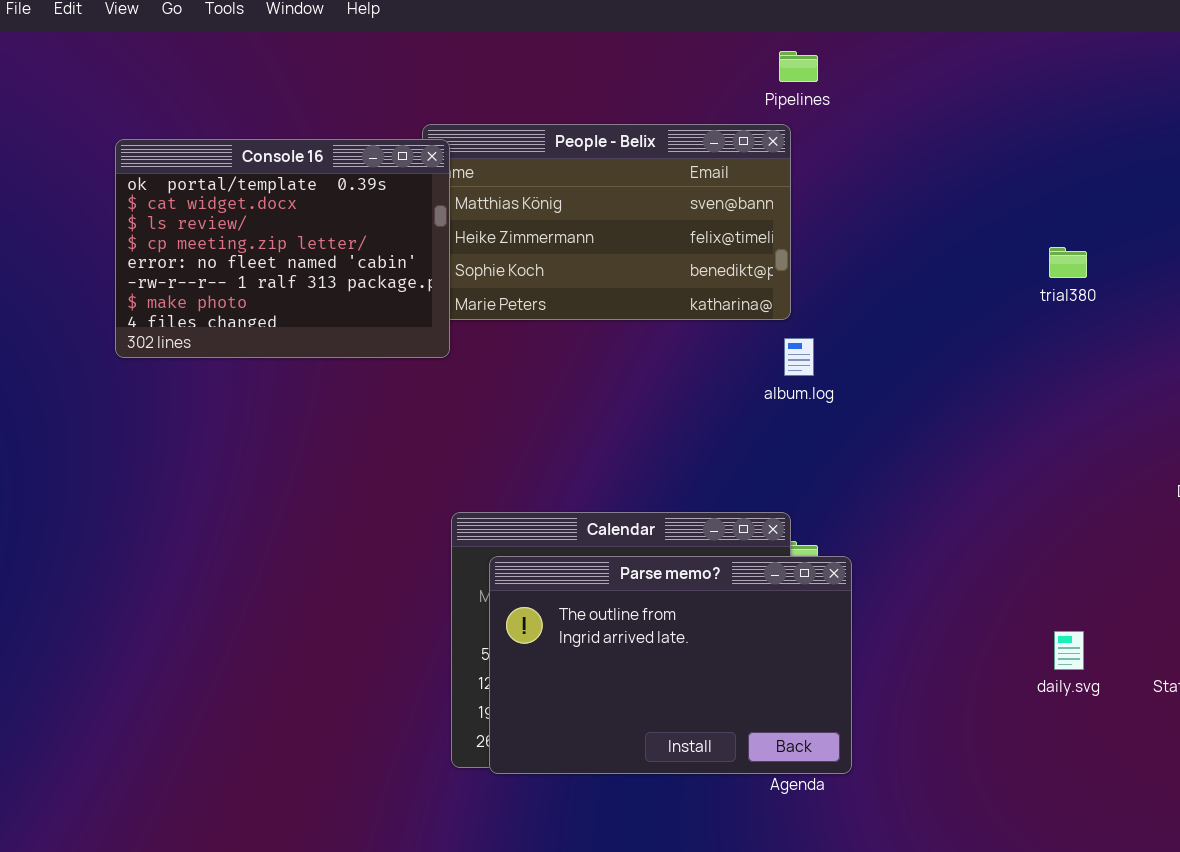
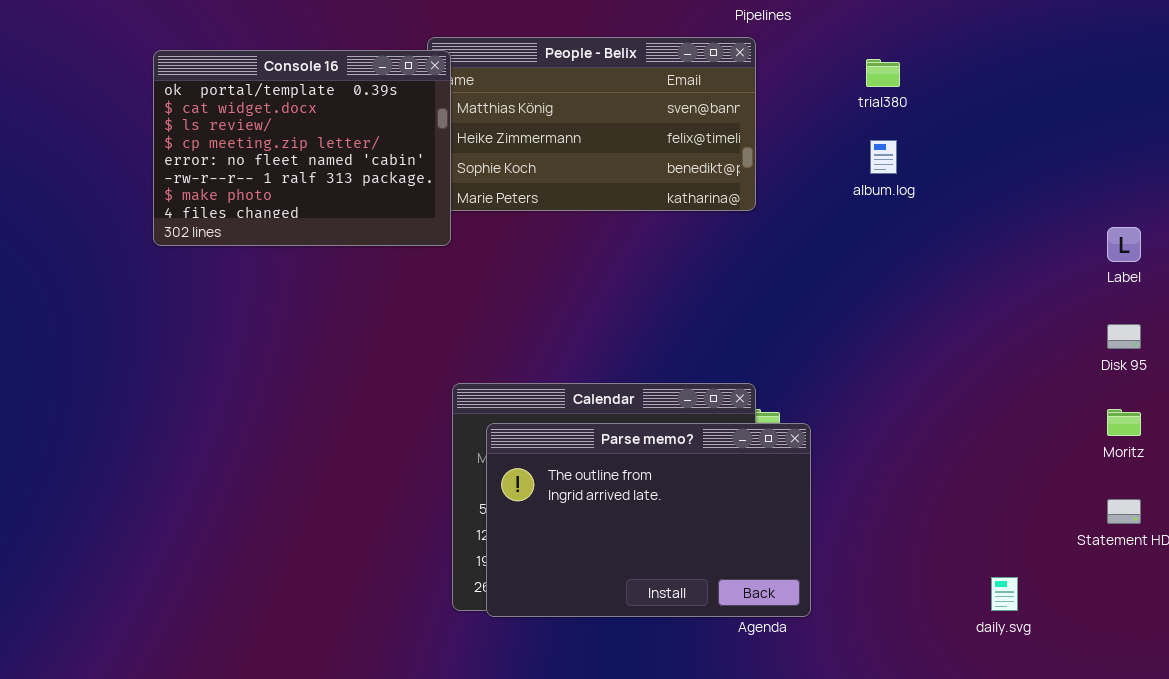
trial380: [1049,247,1087,278] -> [866,59,900,87], moved
album.log: [784,338,814,376] -> [870,140,897,174], moved
daily.svg: [1054,631,1084,670] -> [991,577,1018,611], moved

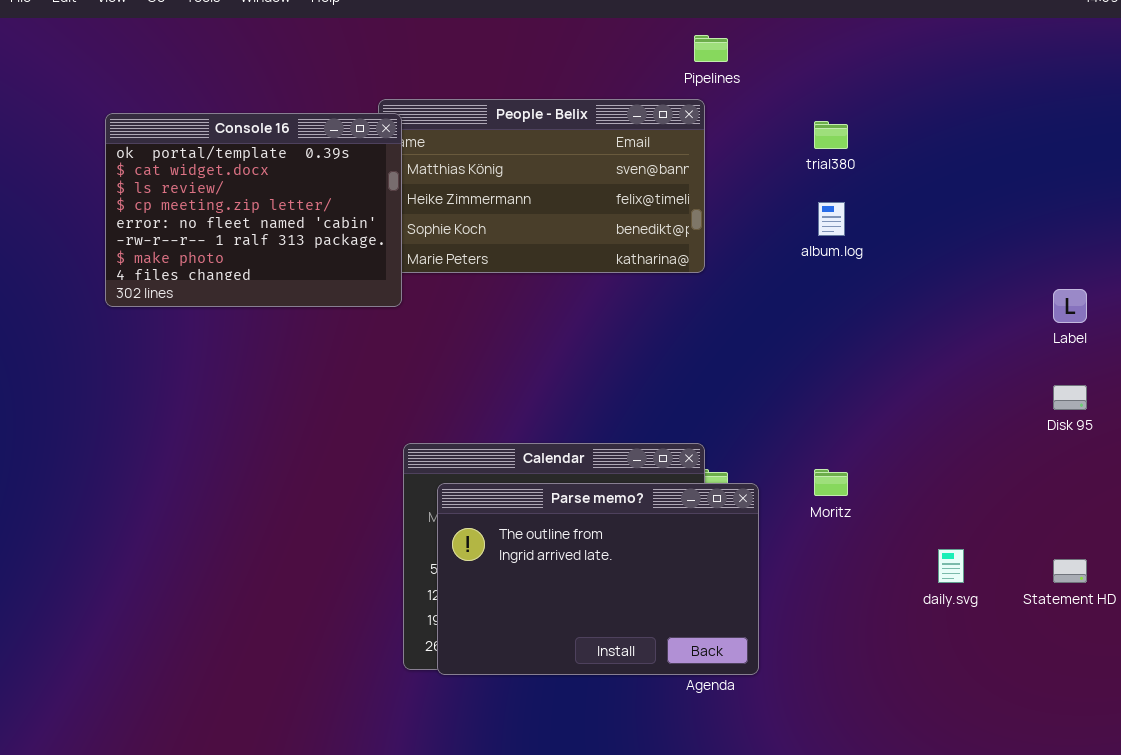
Moritz: [1107,409,1141,436] -> [814,469,848,496], moved
daily.svg: [991,577,1018,611] -> [938,549,964,583], moved

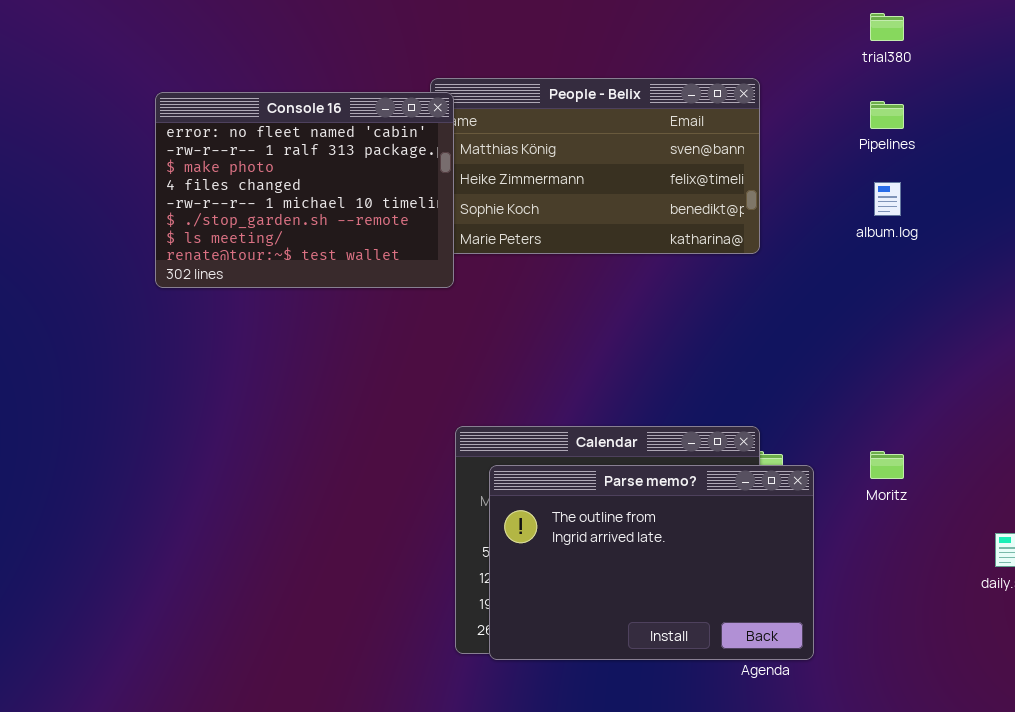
Pipelines: [694,35,728,62] -> [870,101,904,129], moved
Console 16: [105,113,402,307] -> [155,92,454,288], scrolled down 4 rows
trial380: [814,121,848,149] -> [870,13,904,41], moved

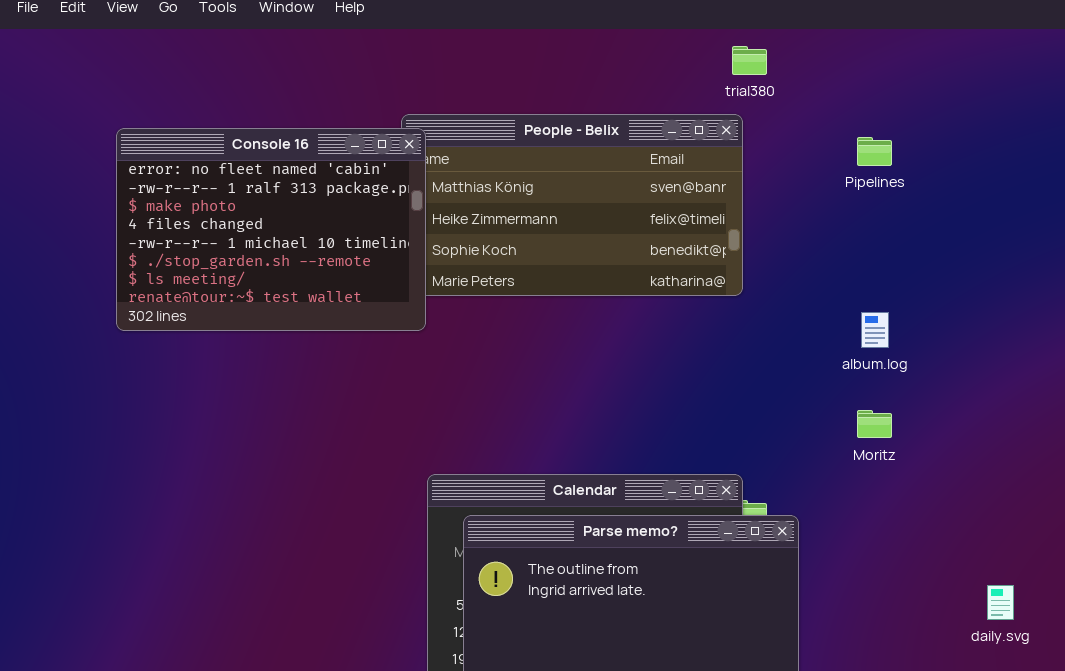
trial380: [870,13,904,41] -> [732,46,767,75], moved
album.log: [874,182,901,216] -> [861,312,889,348], moved
Moritz: [870,451,904,479] -> [857,410,892,438], moved

